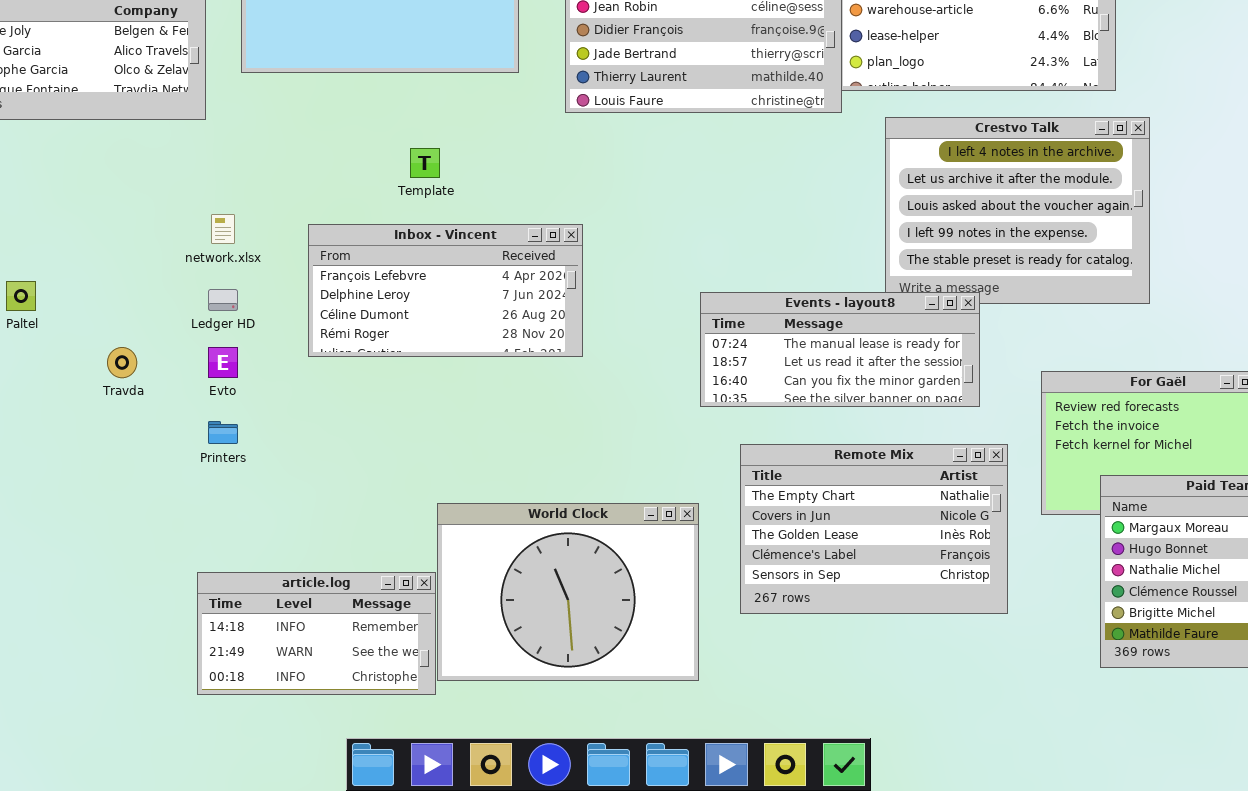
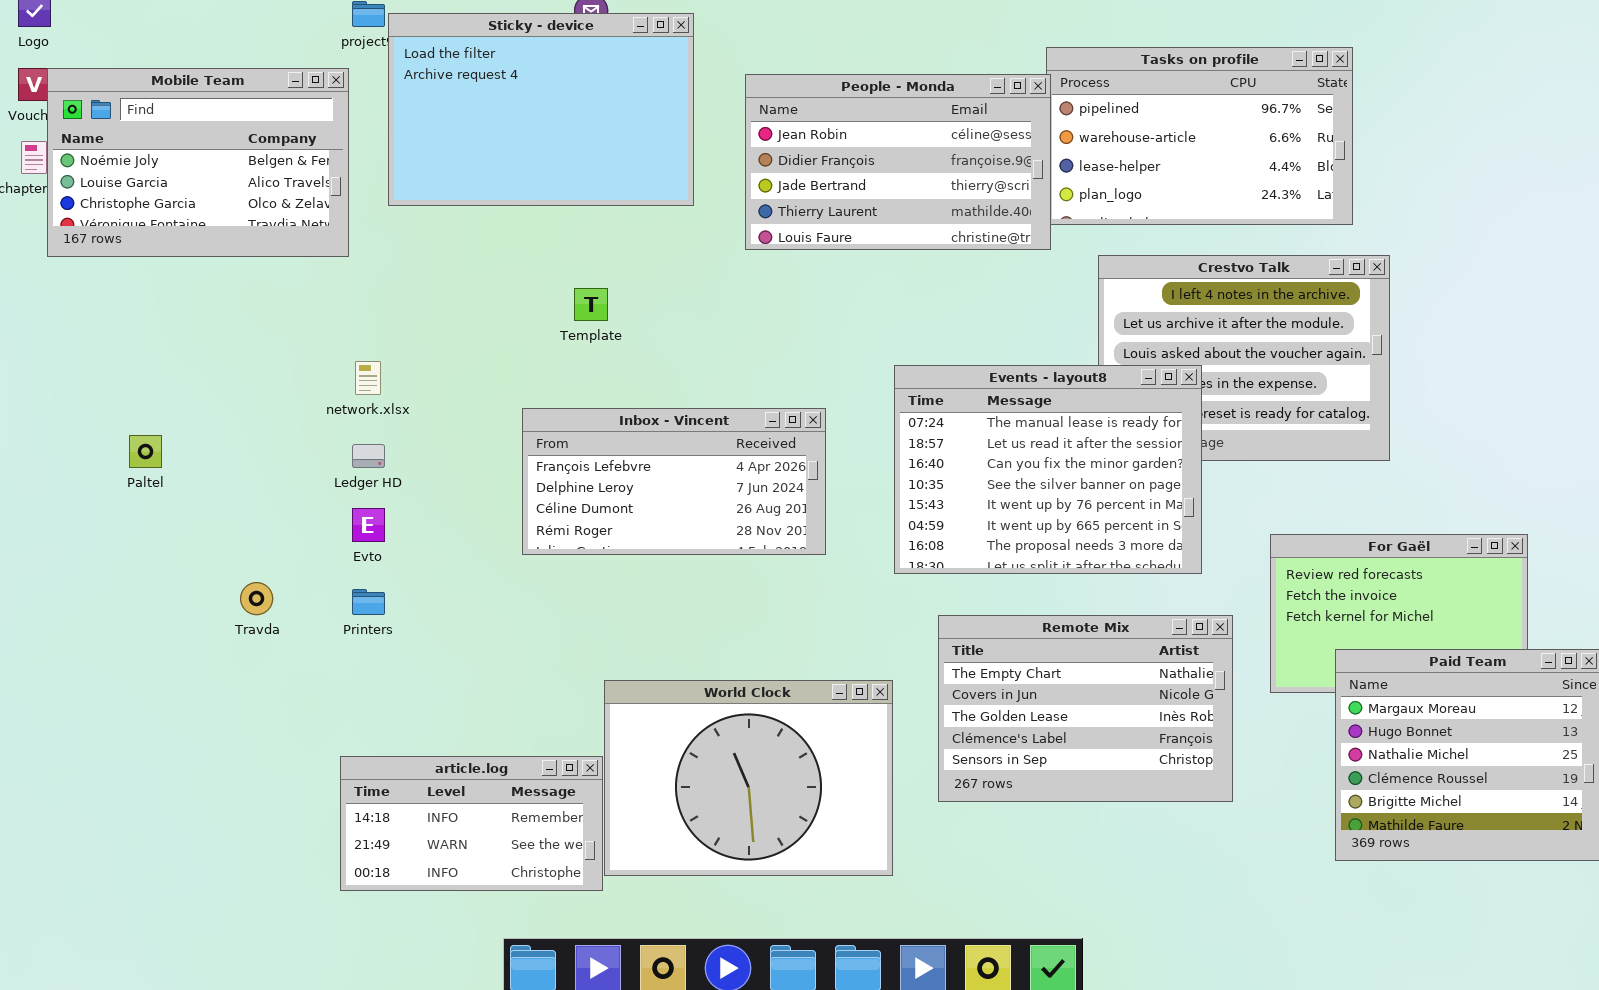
Inbox - Vincent: [308,224,583,357] -> [522,408,826,555], moved
Events - layout8: [700,292,980,407] -> [894,365,1202,574], resized
Travda: [107,347,137,378] -> [240,582,273,615], moved

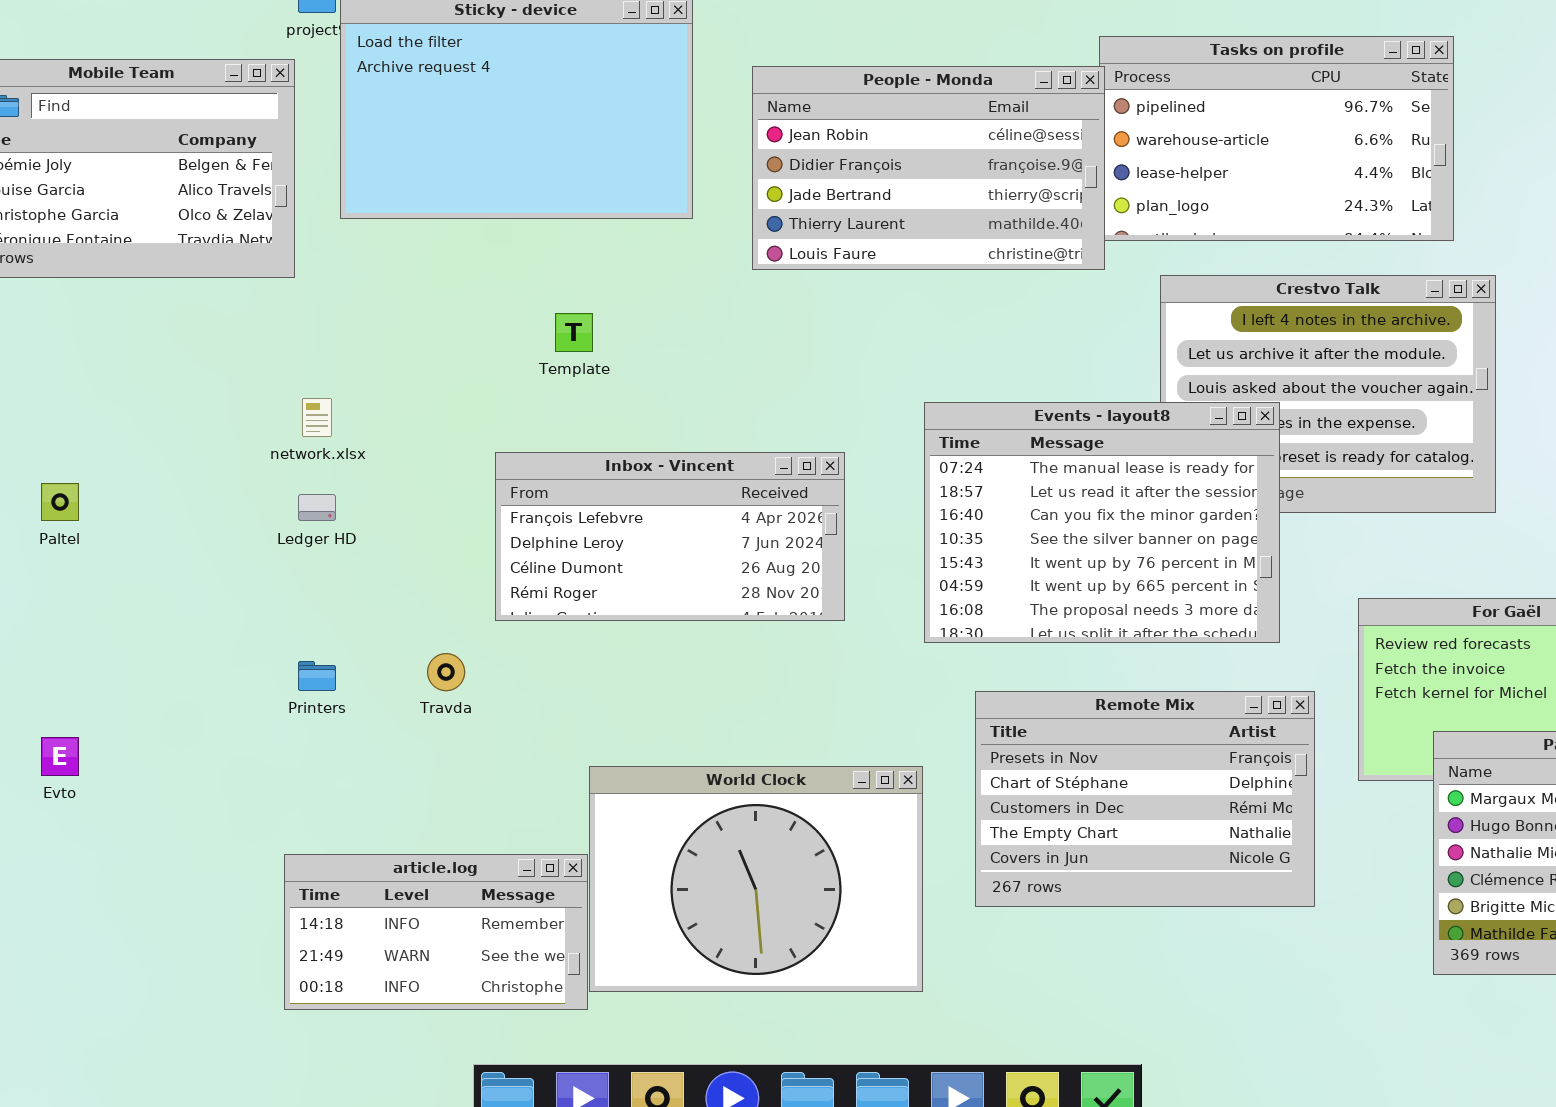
Evto: [352,508,385,542] -> [41,737,79,776], moved
Travda: [240,582,273,615] -> [427,653,465,691], moved
Remote Mix: [938,615,1233,802] -> [975,691,1315,907], scrolled up 3 rows

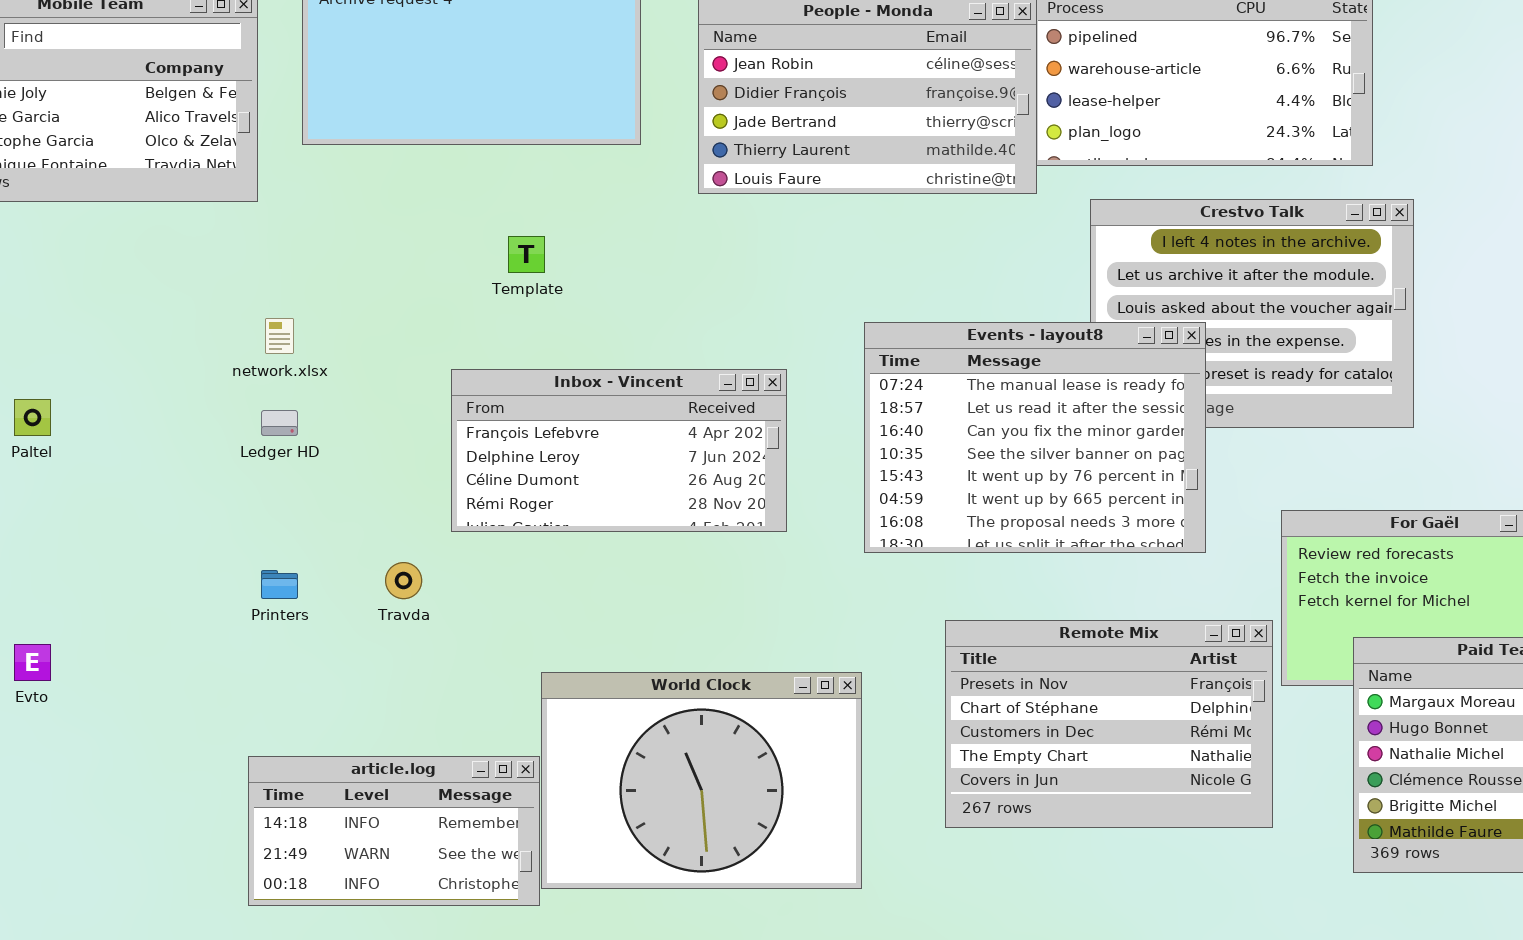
Remote Mix: [975,691,1315,907] -> [945,620,1273,828], moved

